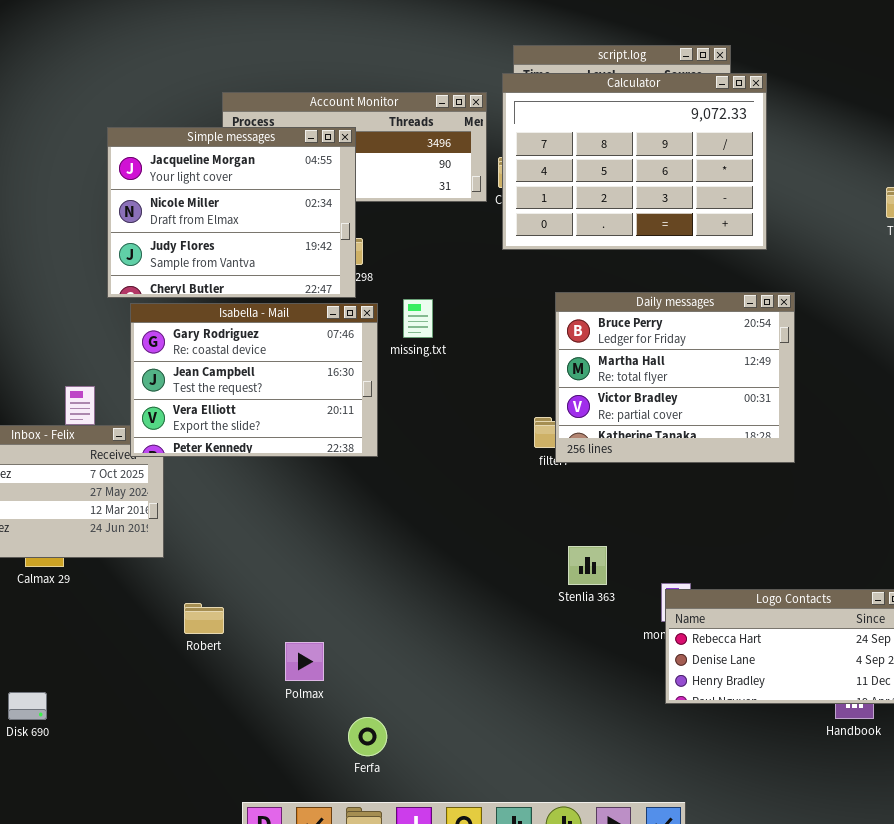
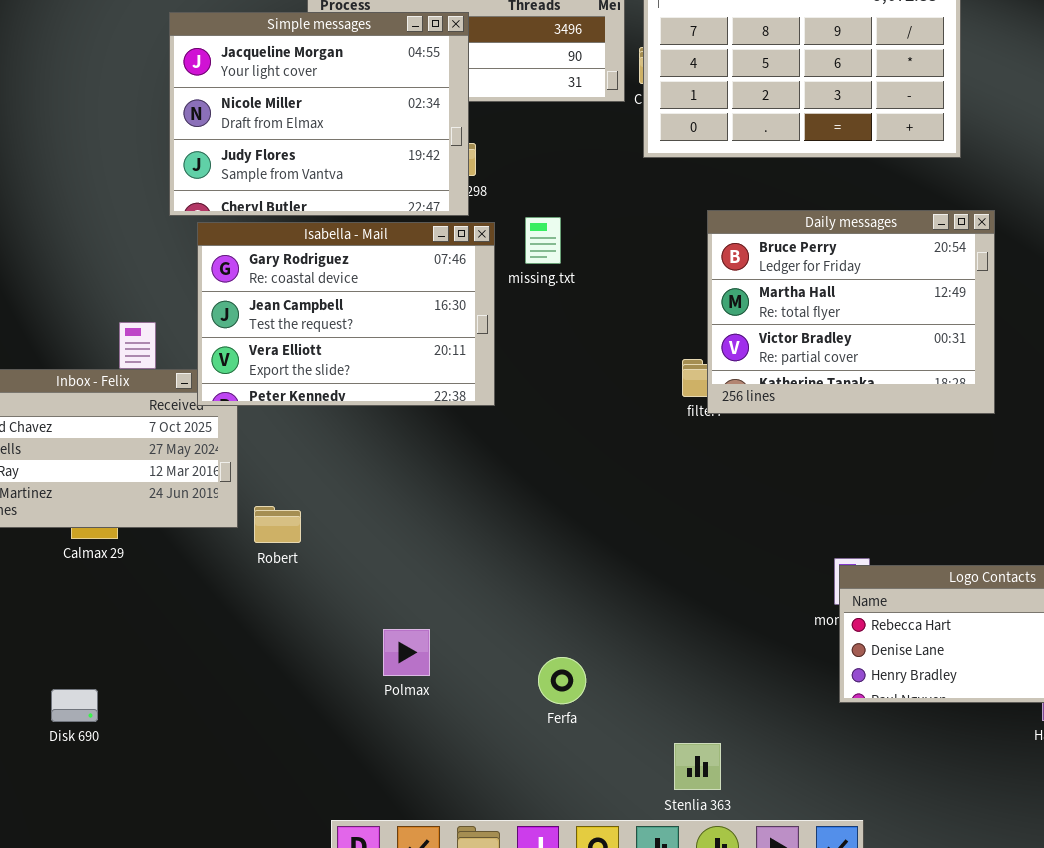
Stenlia 363: [568,546,607,585] -> [674,743,721,790], moved
Robert: [184,603,224,634] -> [254,506,301,543], moved
Ferfa: [348,717,387,756] -> [538,657,586,704], moved

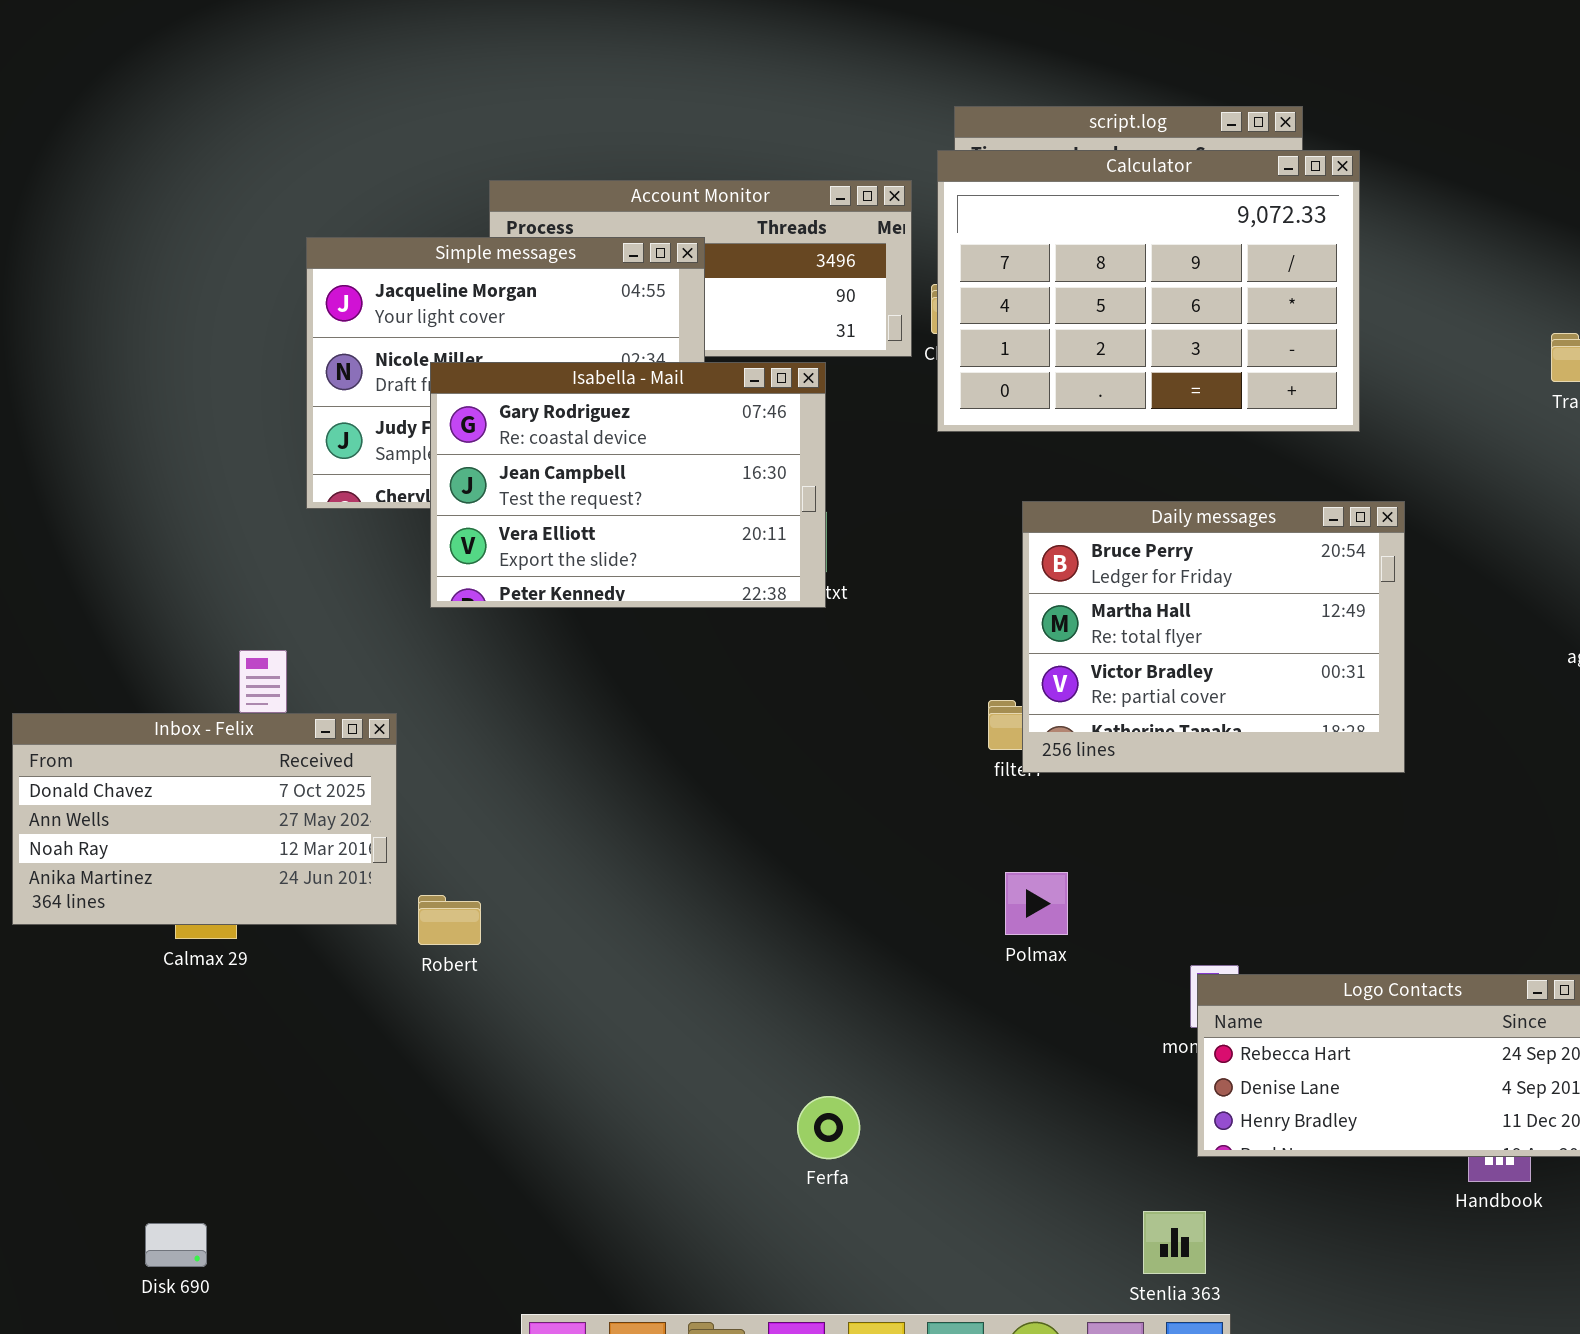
Isabella - Mail: [197,222,495,406] -> [430,362,826,608], moved
Polmax: [383,629,430,676] -> [1005,872,1068,935], moved
Disk 690: [51,689,98,722] -> [145,1223,207,1267], moved
Stenlia 363: [674,743,721,790] -> [1143,1211,1206,1274], moved

